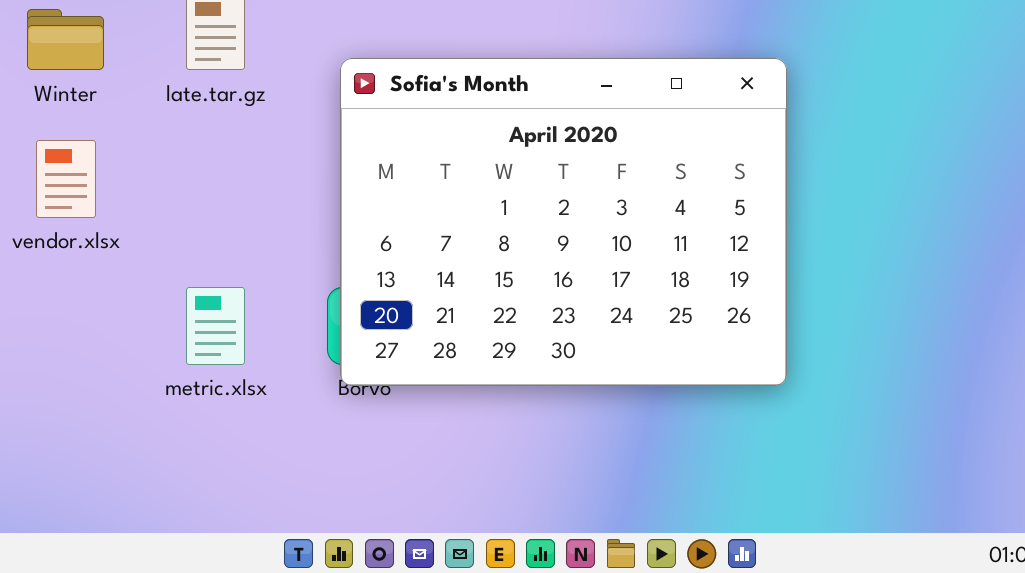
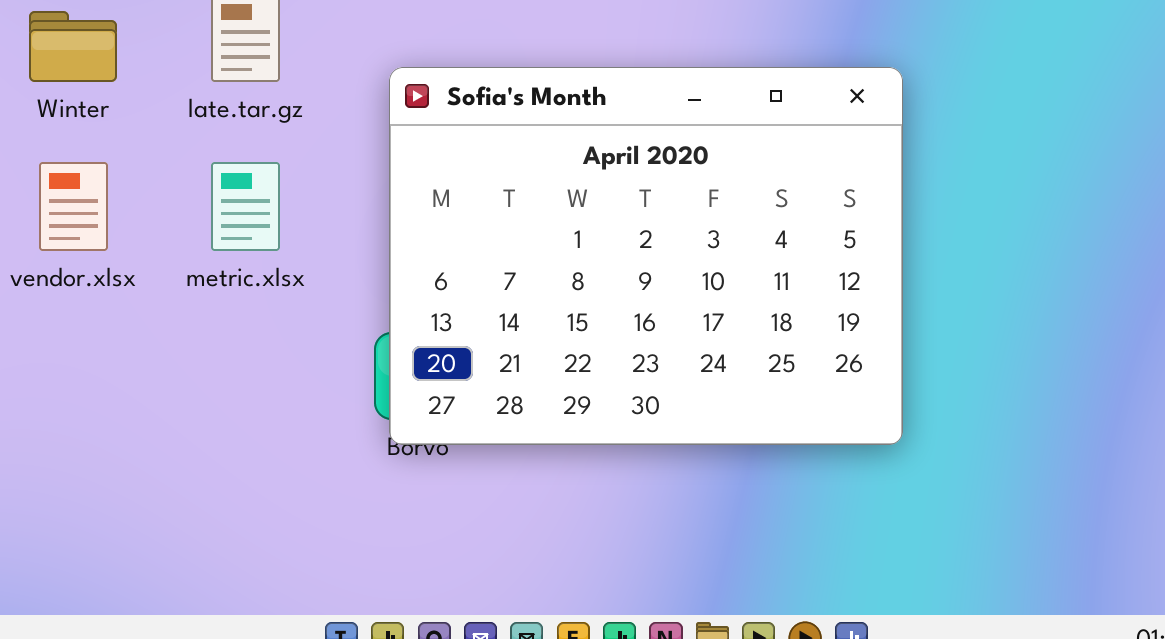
metric.xlsx: [186,287,245,365] -> [211,162,280,251], moved

